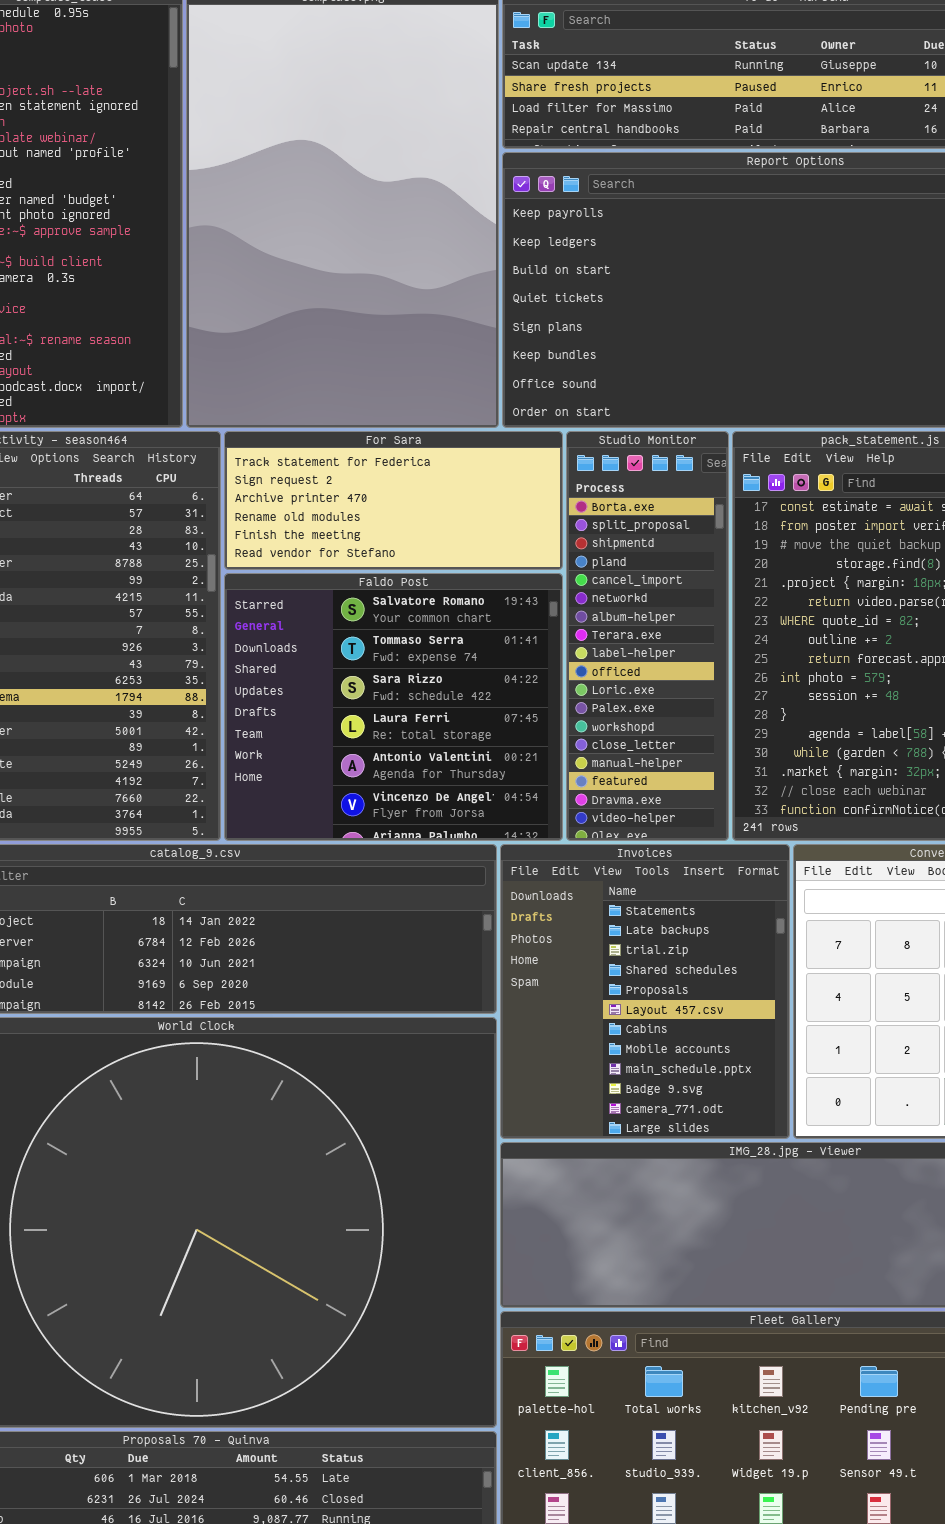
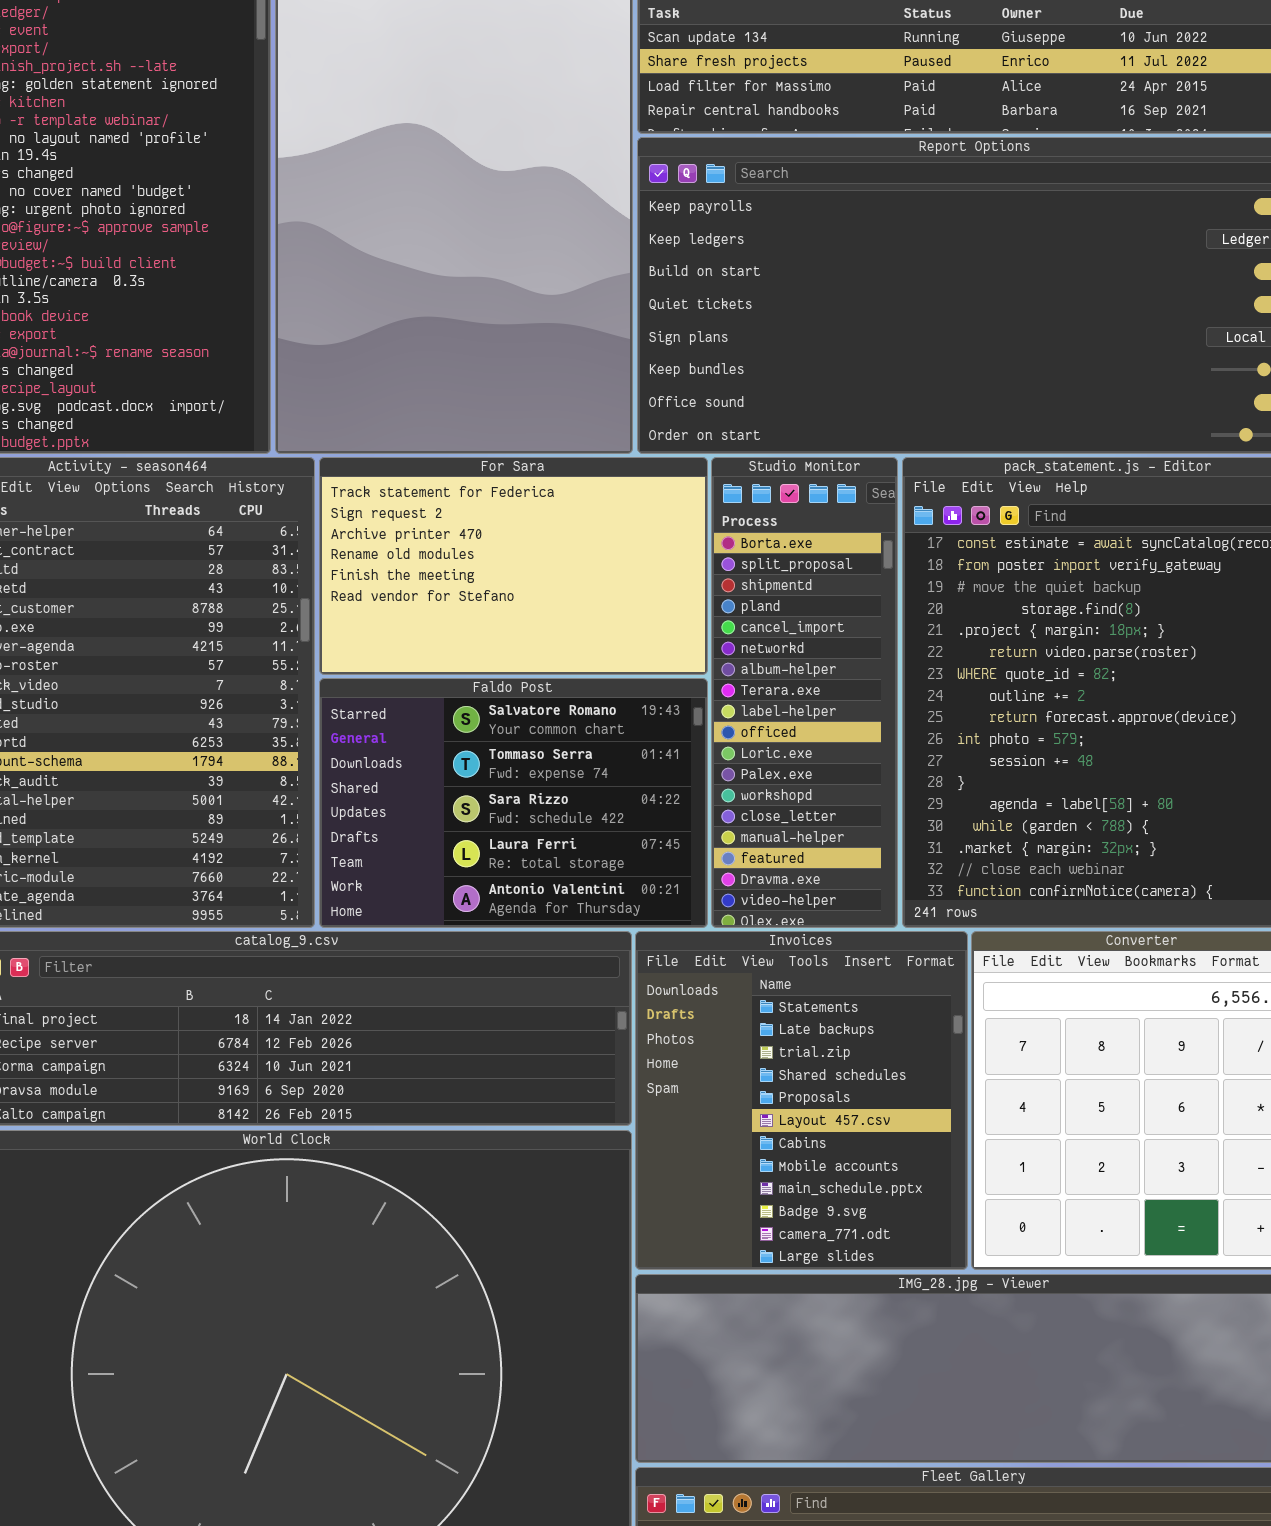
For Sara: [224,431,563,570] -> [319,457,708,675], resized
Faldo Post: [224,573,563,841] -> [319,678,708,928], resized

